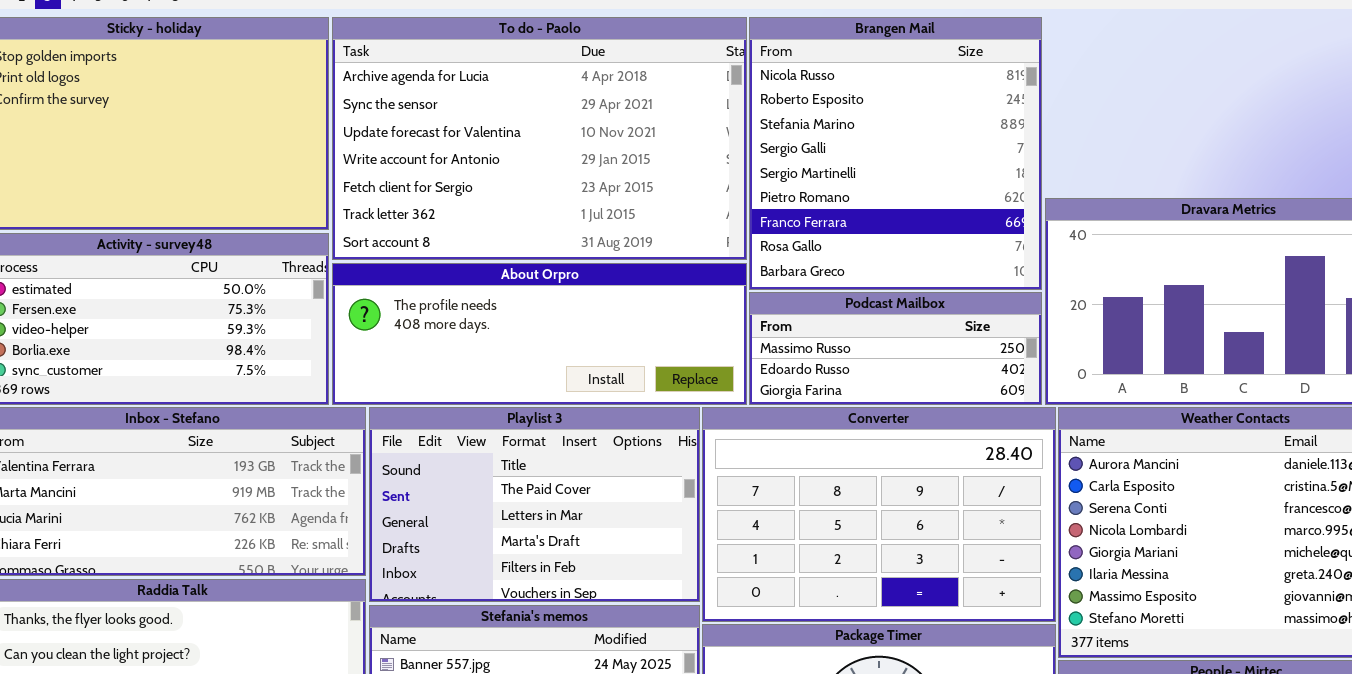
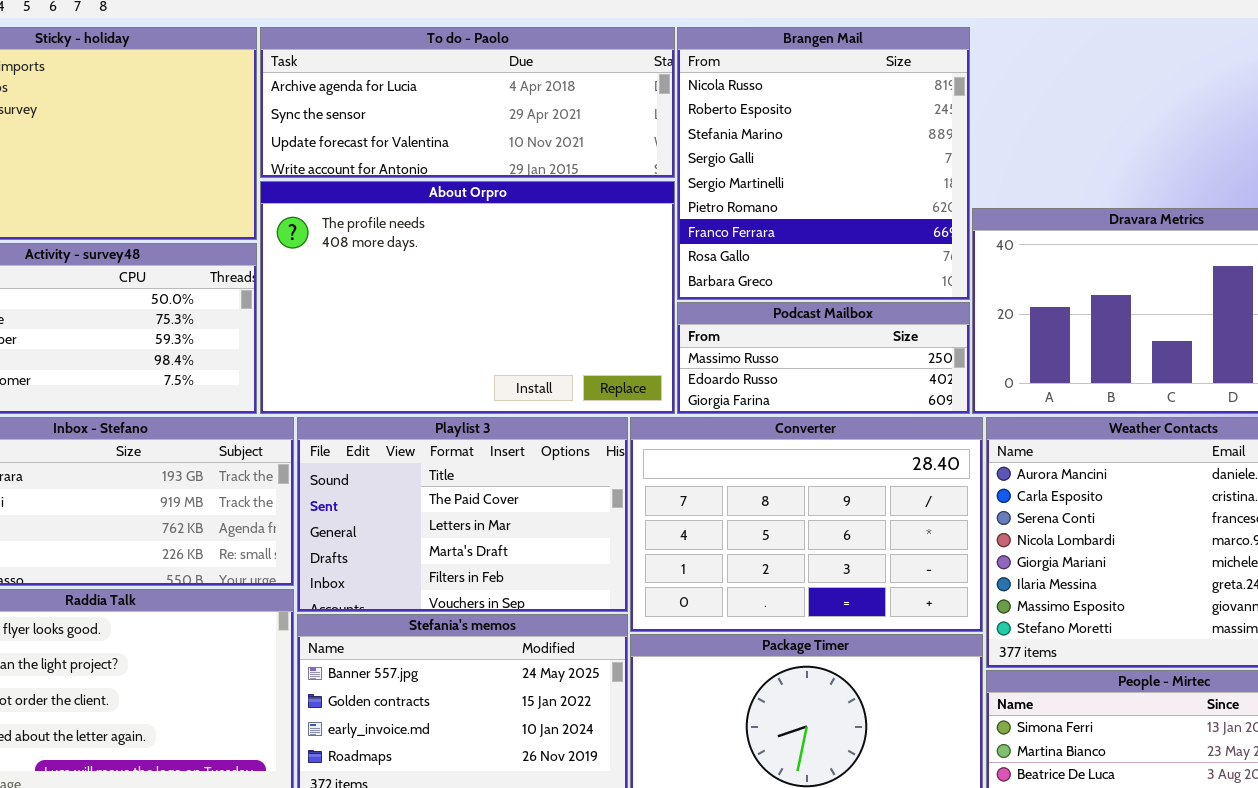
To do - Paolo: [332,17,747,260] -> [260,27,675,178], resized
About Orpro: [332,263,747,405] -> [260,181,675,414], resized

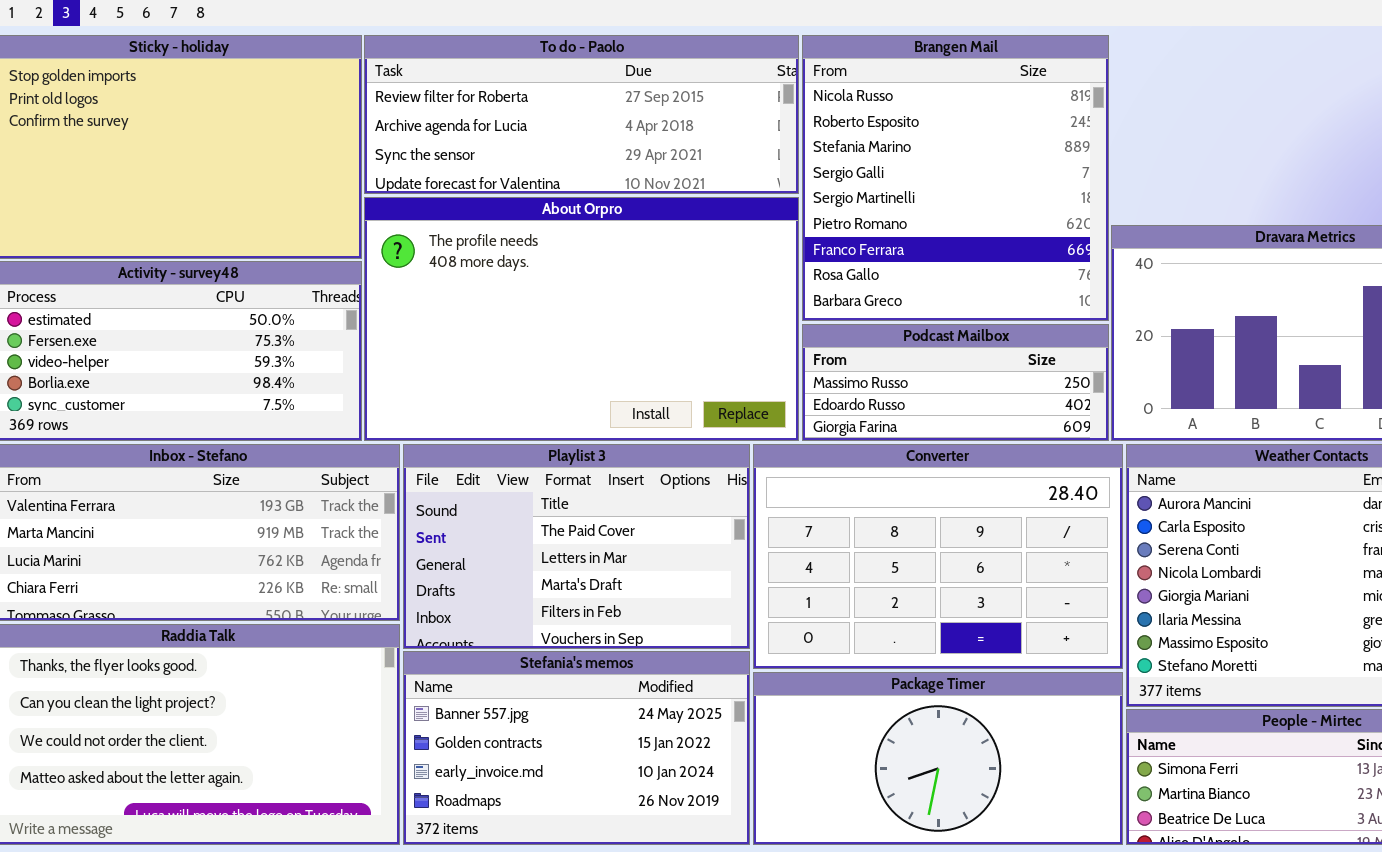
To do - Paolo: [260,27,675,178] -> [364,35,799,194], scrolled up 1 row

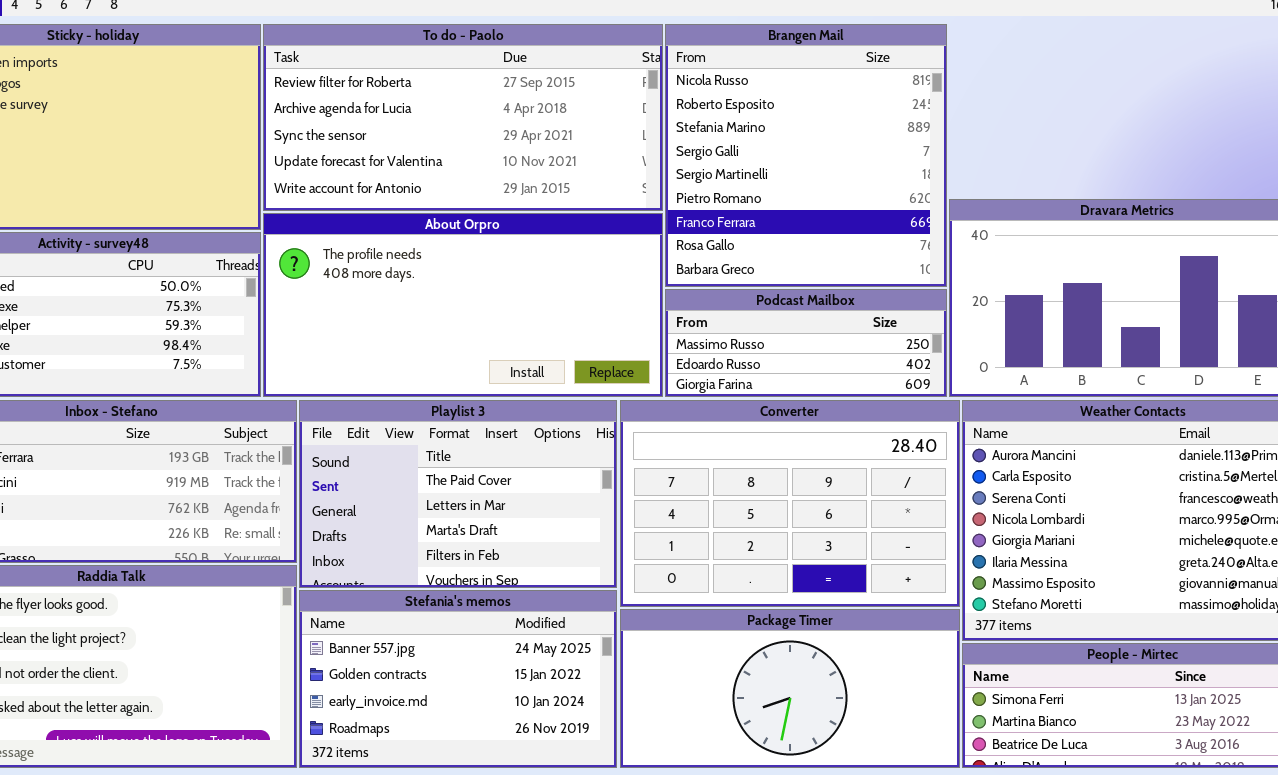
To do - Paolo: [364,35,799,194] -> [263,24,663,211], resized
About Orpro: [364,197,799,441] -> [263,213,663,397], resized

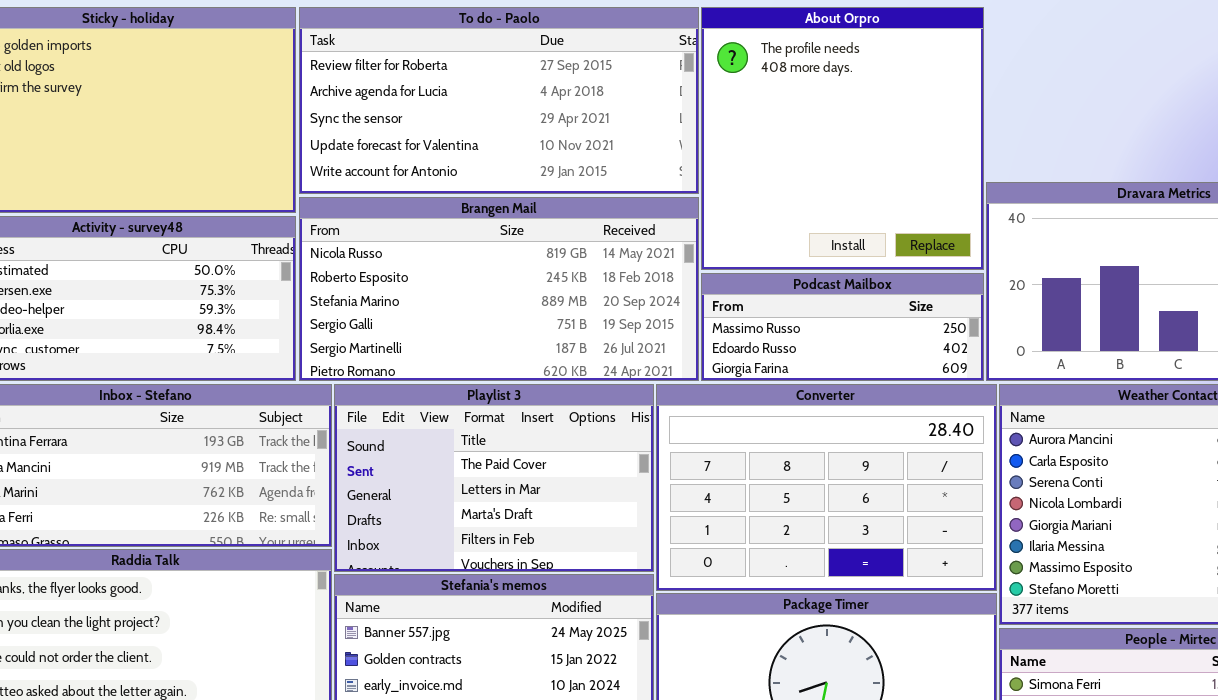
Brangen Mail: [665,24,947,287] -> [299,197,699,381], moved, resized
About Orpro: [263,213,663,397] -> [701,7,984,270], moved, resized

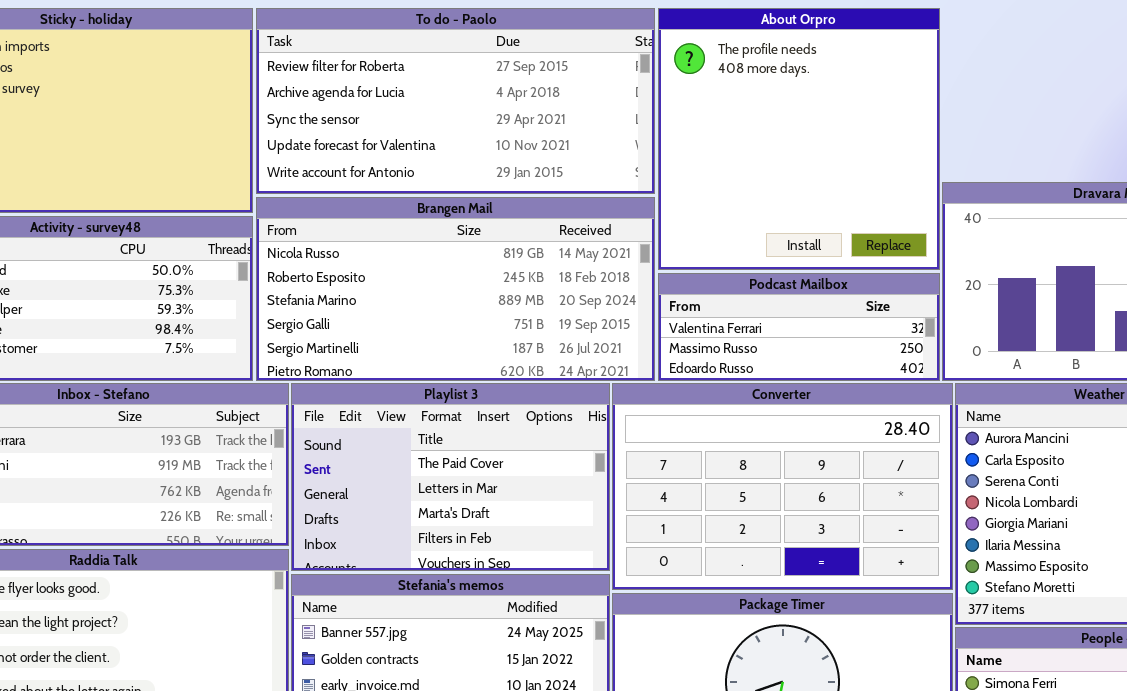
Podcast Mailbox: [701,273,984,381] -> [658,273,940,381], scrolled up 1 row

